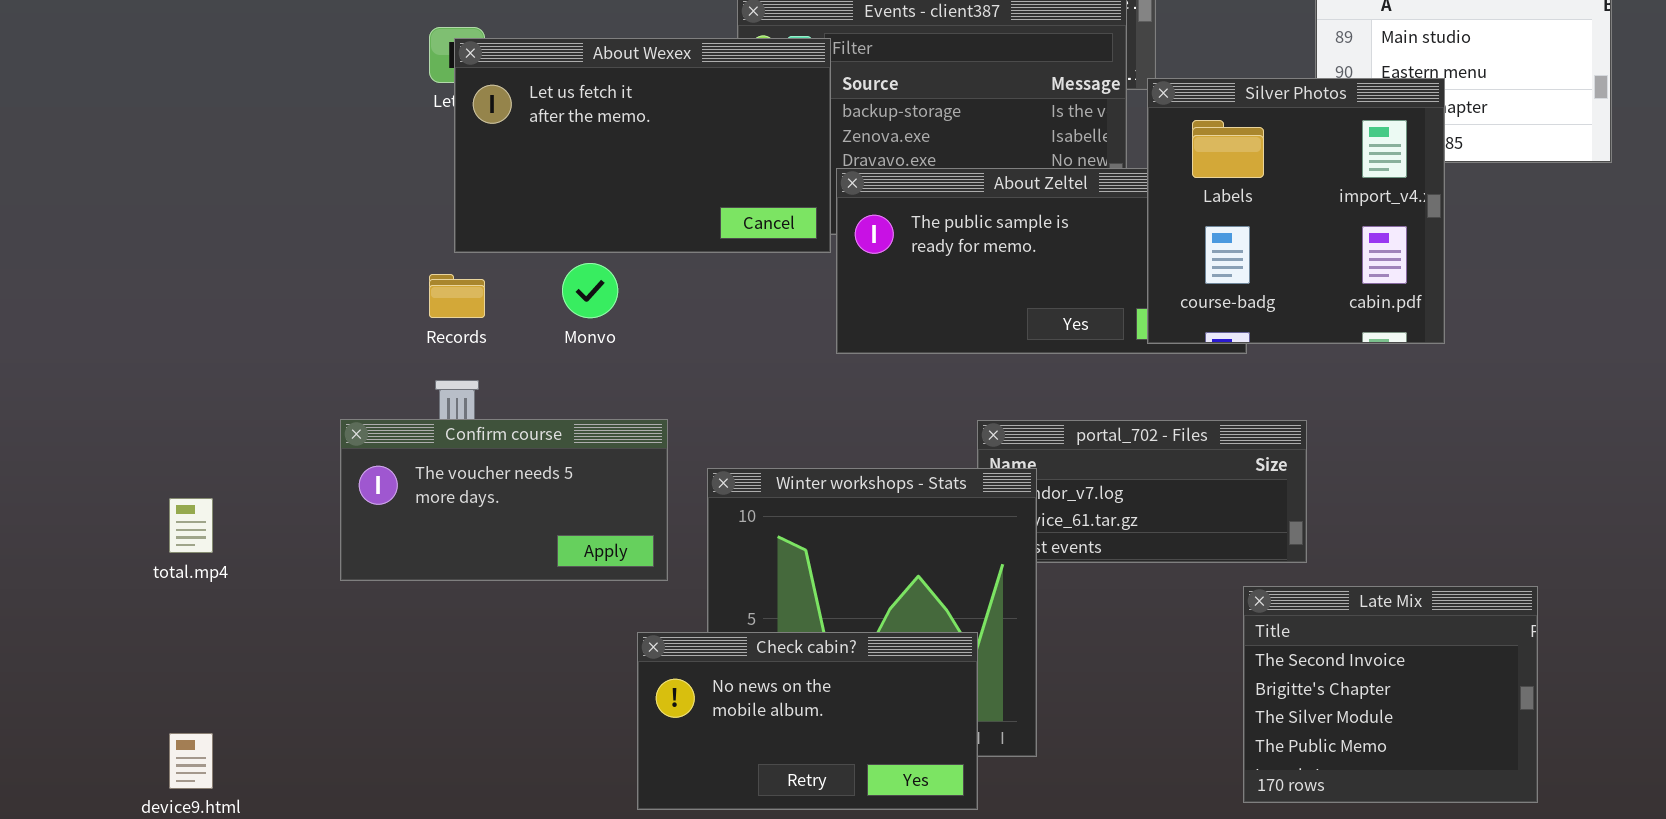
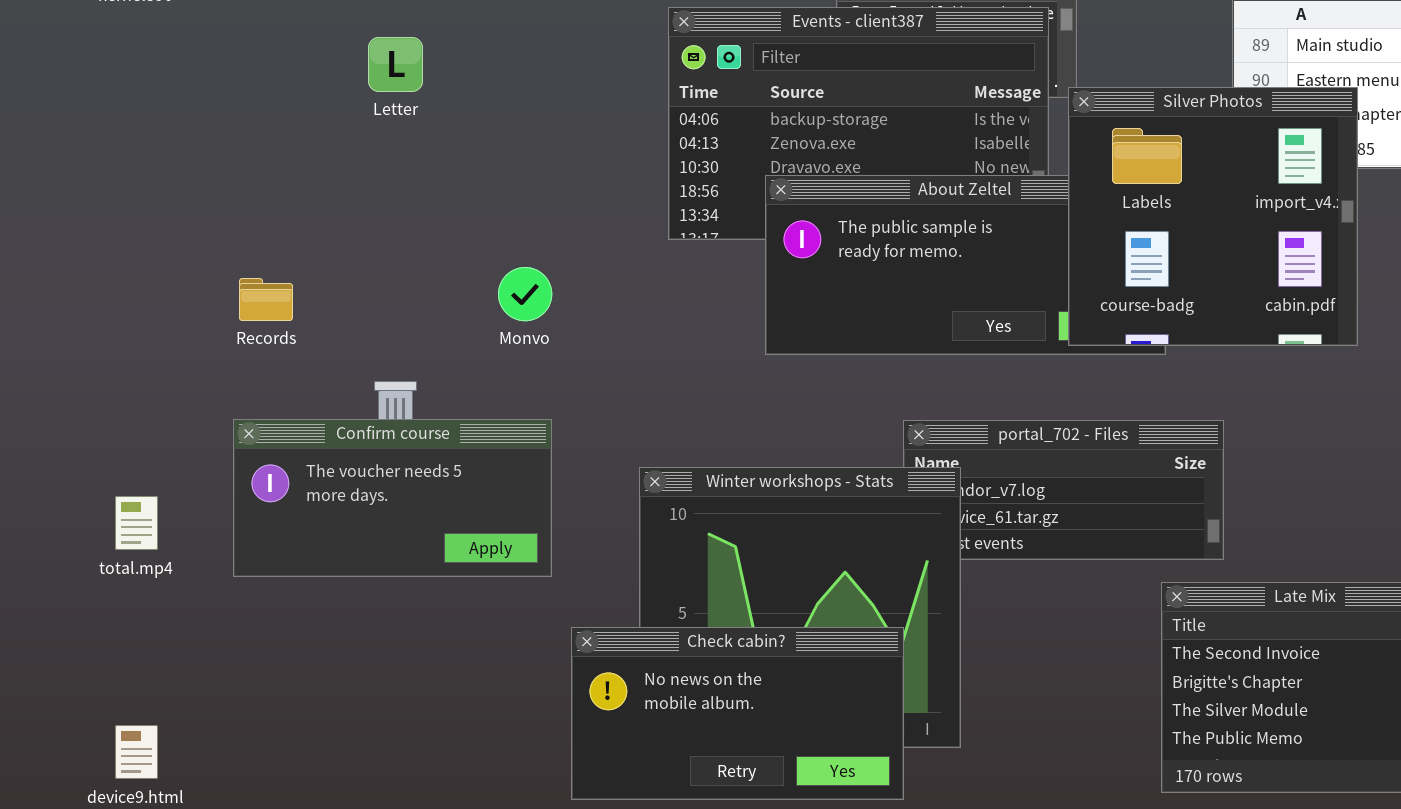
About Wexex: [454,38,831,253] -> none, closed
Records: [429,274,485,318] -> [239,278,293,321], moved
Confirm course: [340,419,668,581] -> [233,419,552,577], moved

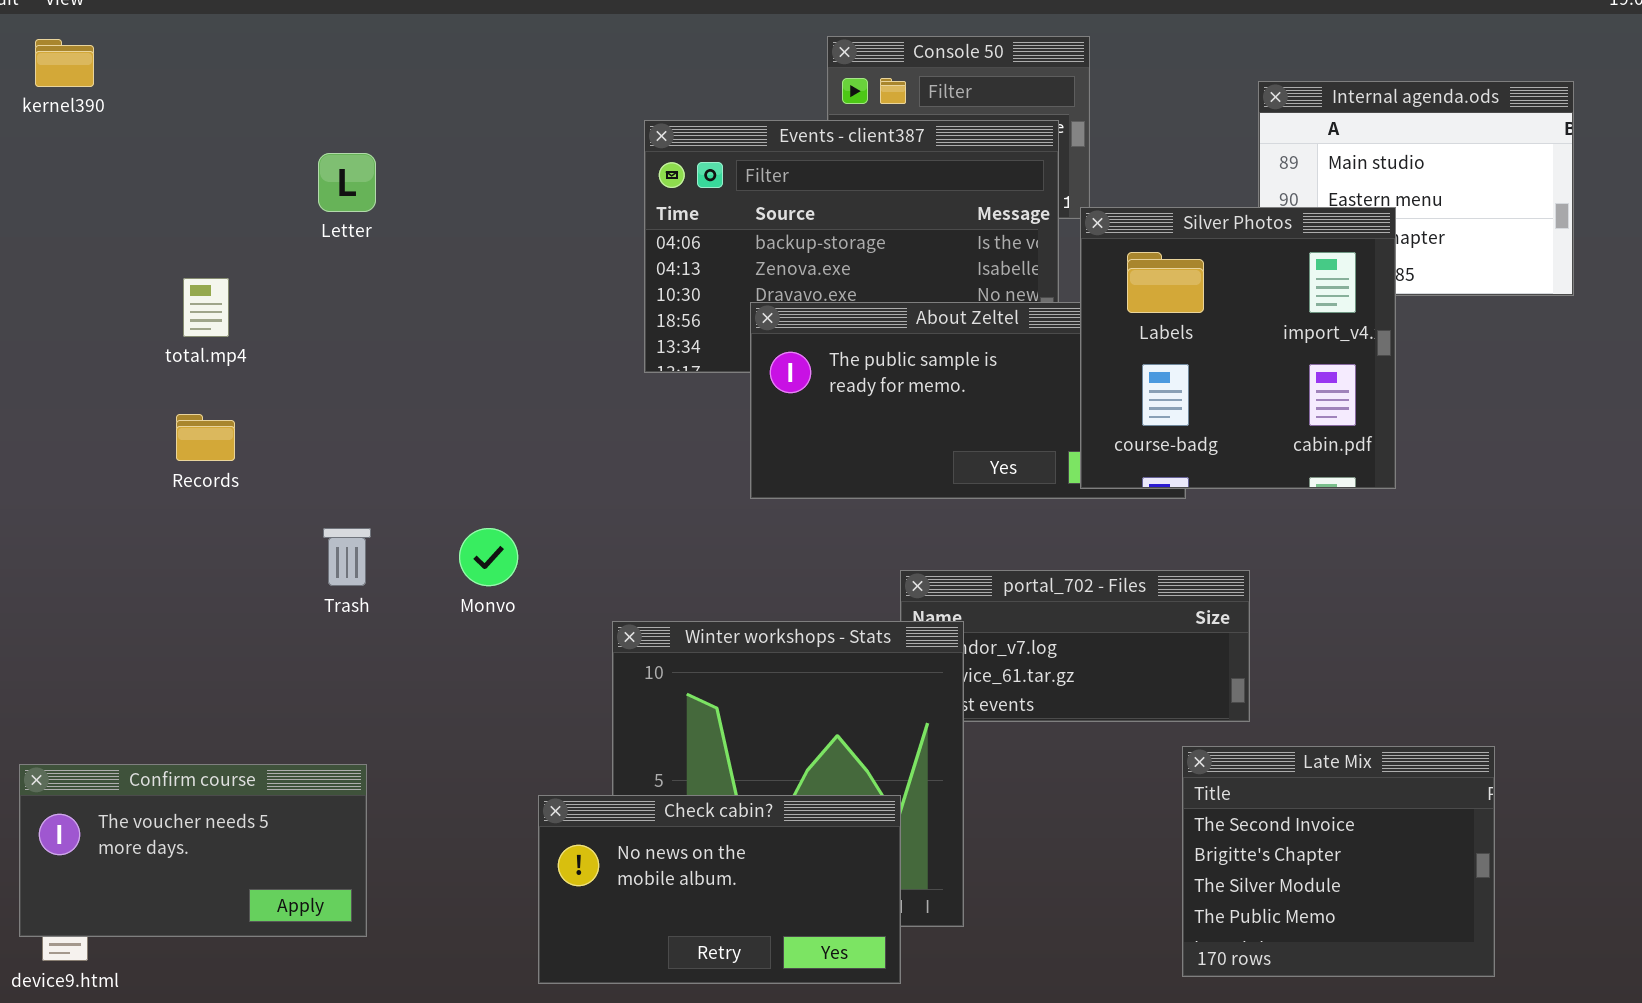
Monvo: [498,267,552,321] -> [459,528,518,586], moved
Confirm course: [233,419,552,577] -> [19,764,367,937], moved
total.mp4: [115,496,158,550] -> [183,278,229,337], moved

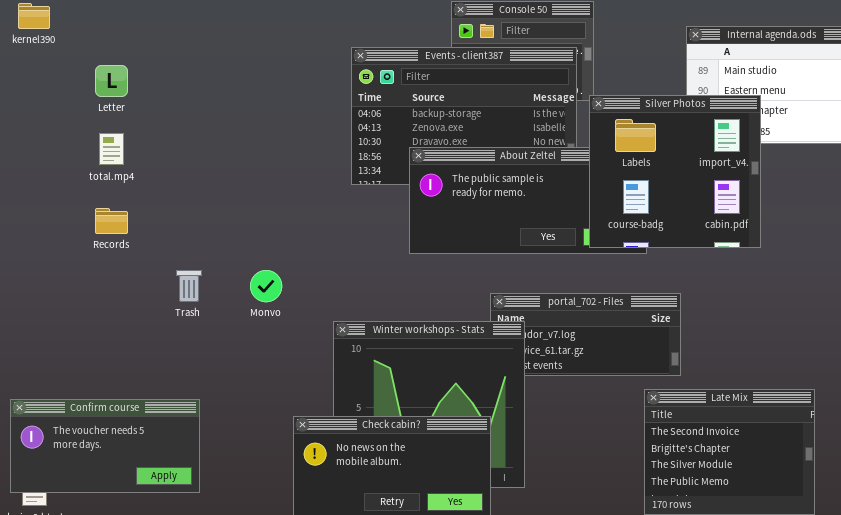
Letter: [318,153,376,212] -> [95,65,128,97], moved

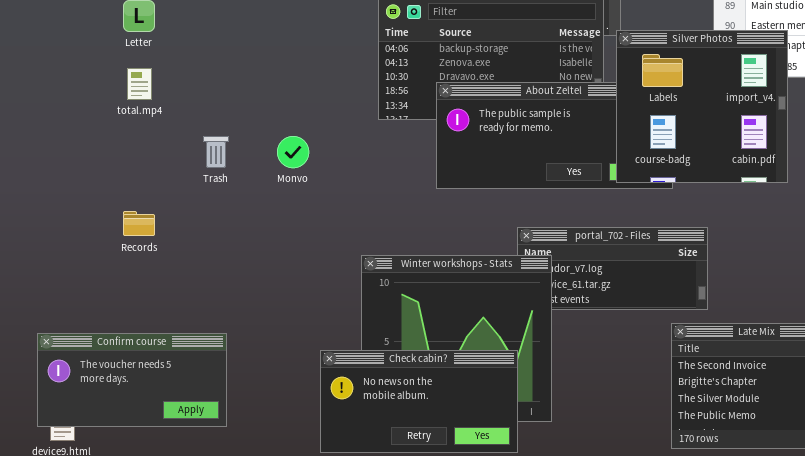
Records: [95,208,128,234] -> [123,211,155,236], moved
Trash: [176,270,202,302] -> [203,136,229,168], moved
Monvo: [250,270,282,302] -> [277,136,309,168], moved

